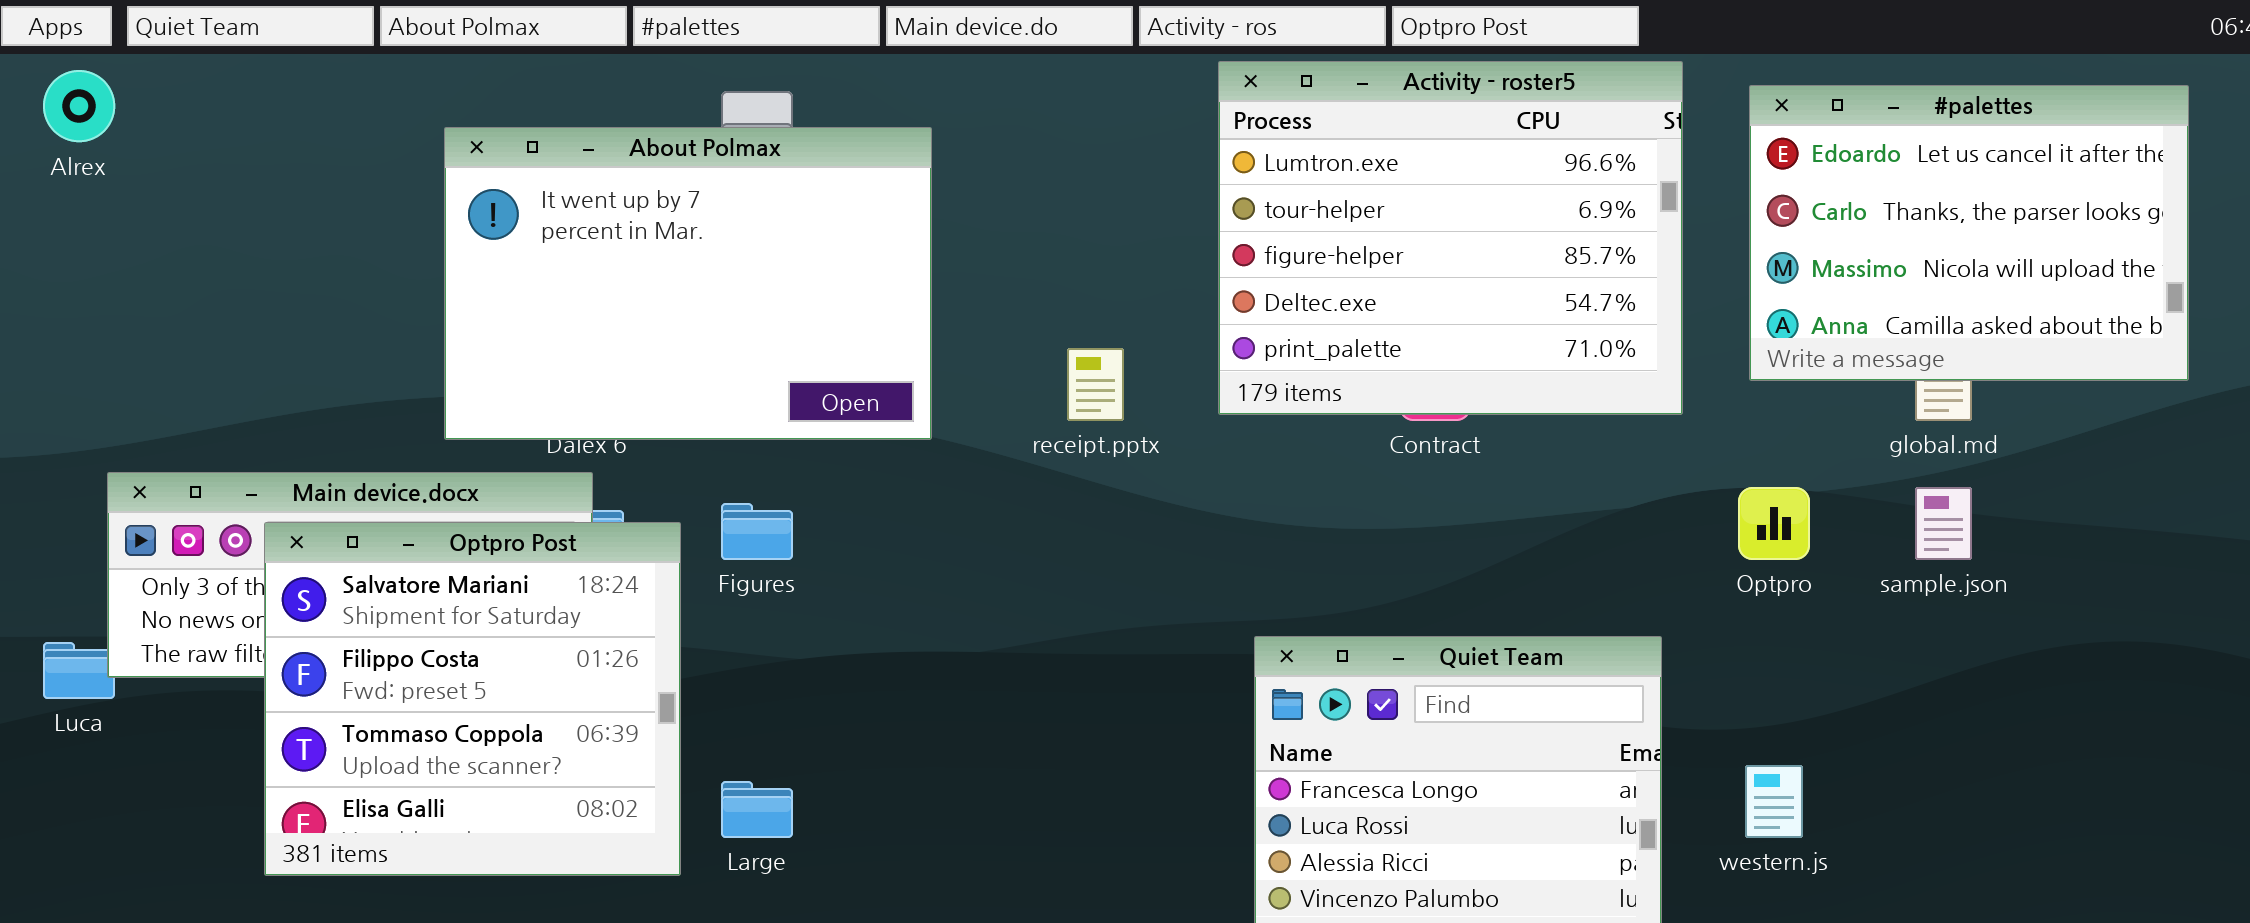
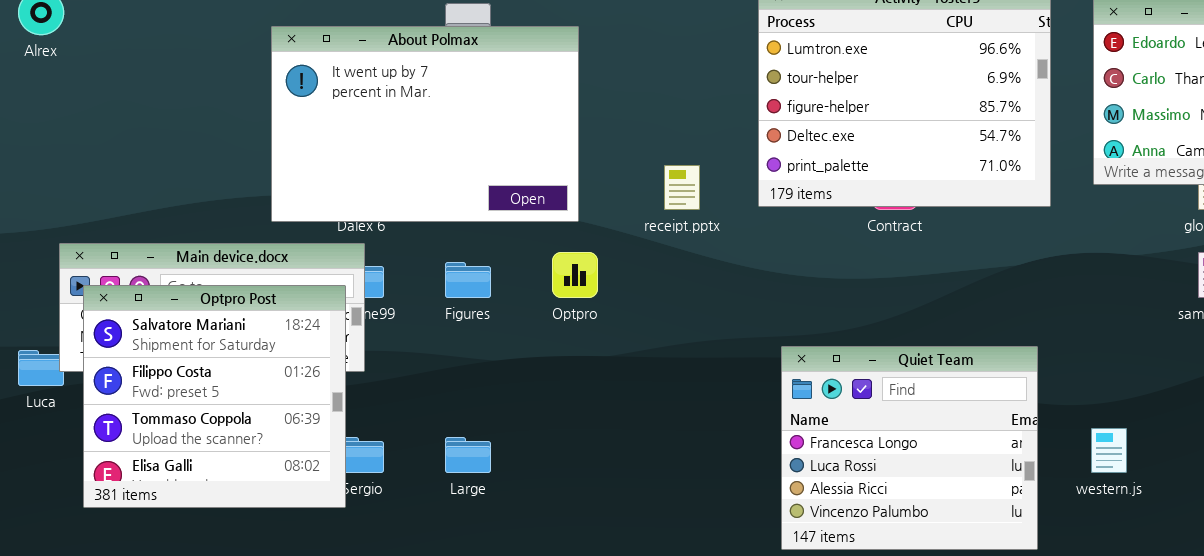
Optpro: [1738,487,1810,560] -> [552,252,598,298], moved
Optpro Post: [264,522,681,876] -> [83,285,346,508], moved

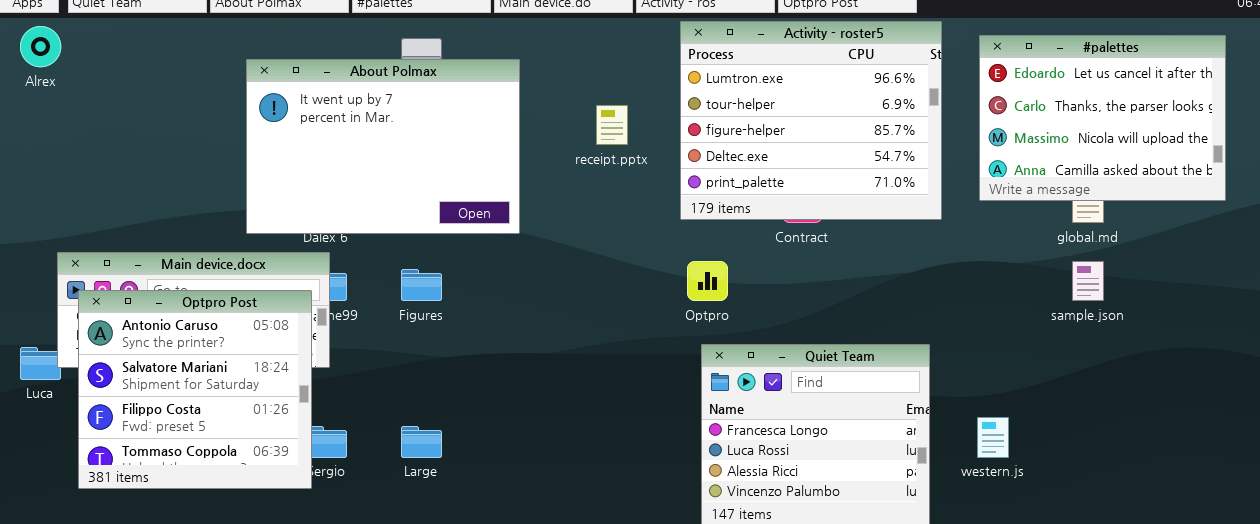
receipt.pptx: [664,165,700,210] -> [596,105,628,145], moved
Optpro: [552,252,598,298] -> [687,261,728,301], moved
Optpro Post: [83,285,346,508] -> [78,290,312,489], scrolled up 1 row

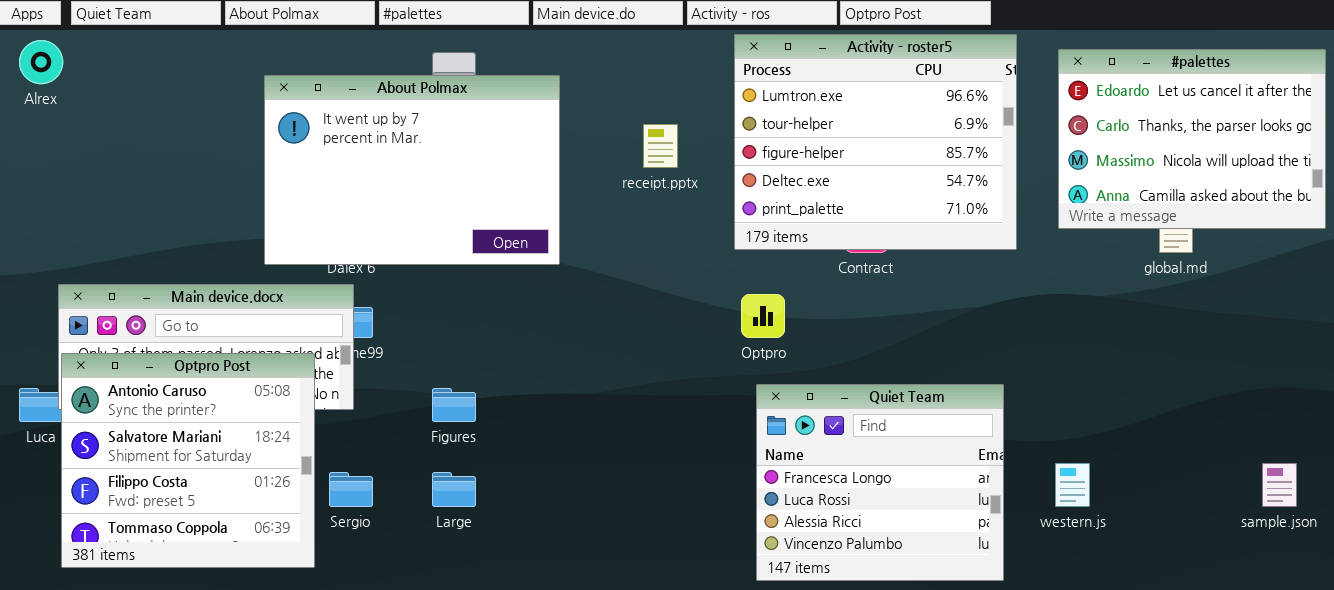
sample.json: [1072,261,1104,301] -> [1262,463,1297,507], moved
Figures: [401,269,442,301] -> [432,388,476,422], moved
Optpro Post: [78,290,312,489] -> [61,353,315,568], moved

